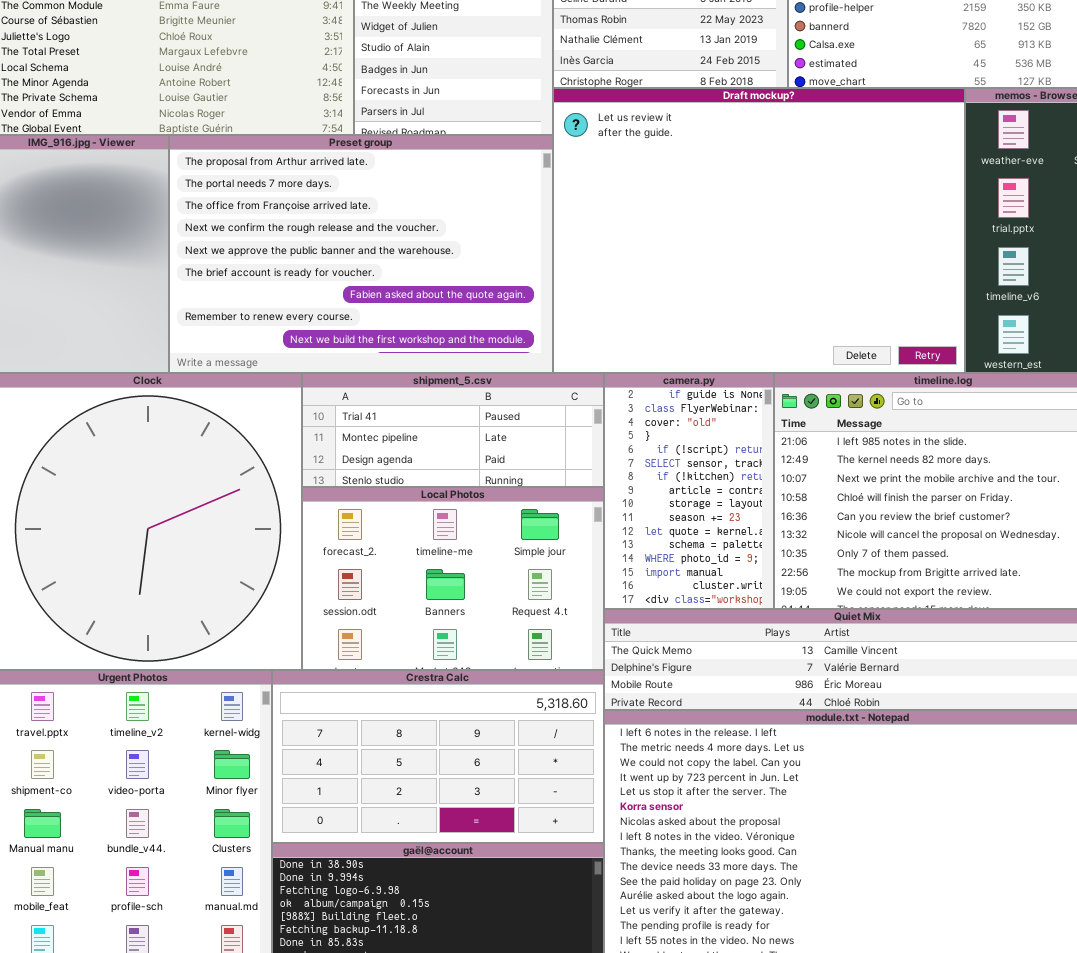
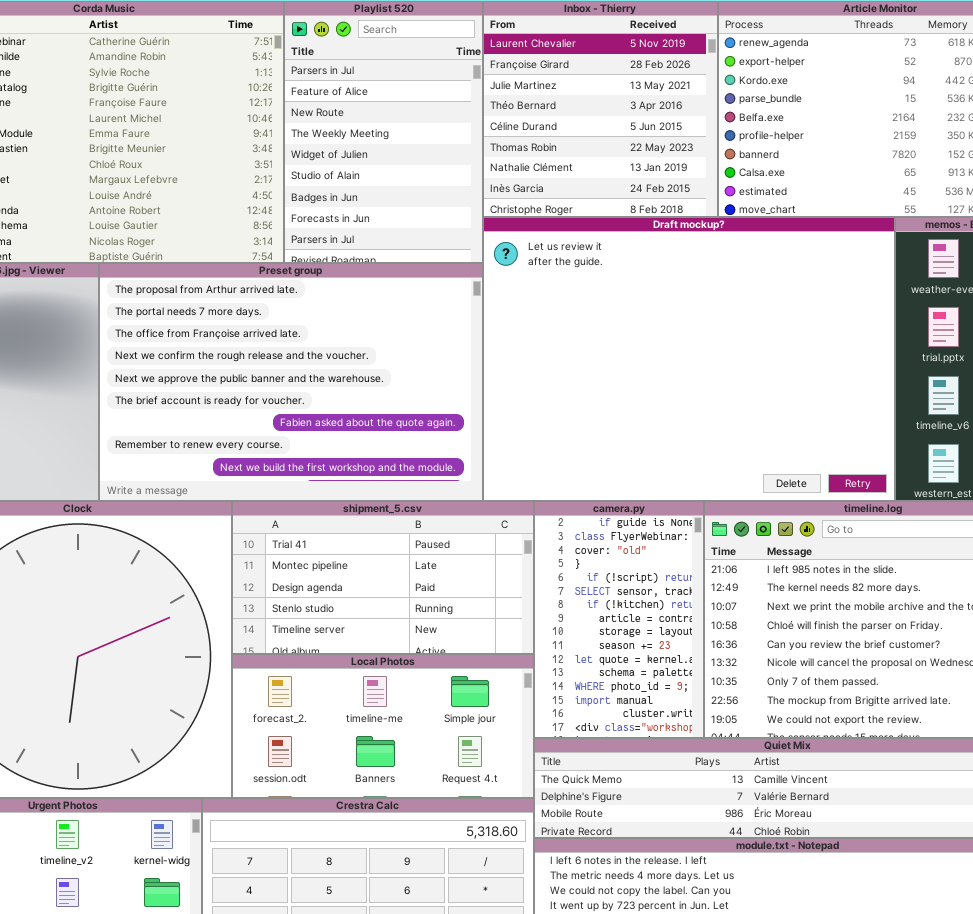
shipment_5.csv: [302,373,604,487] -> [232,501,534,654], resized
Local Photos: [302,487,604,670] -> [232,654,534,798], resized

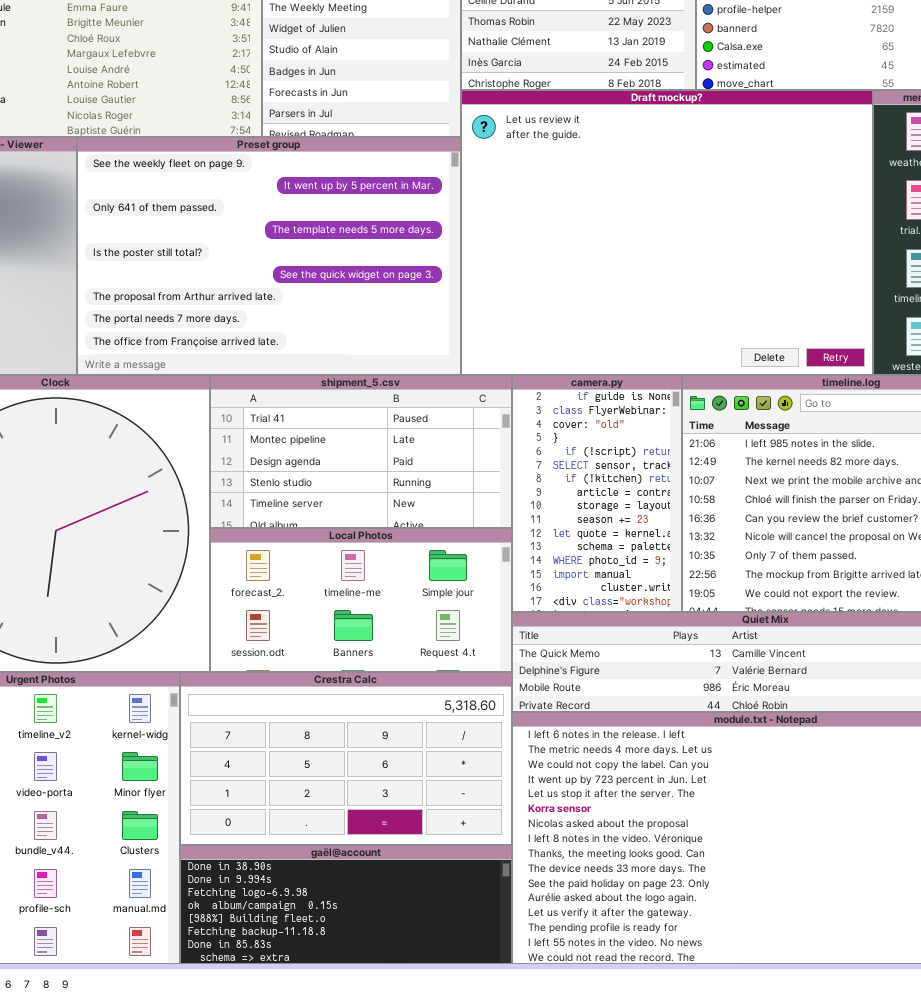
Preset group: [99,263,483,501] -> [77,137,461,375], scrolled up 6 rows

